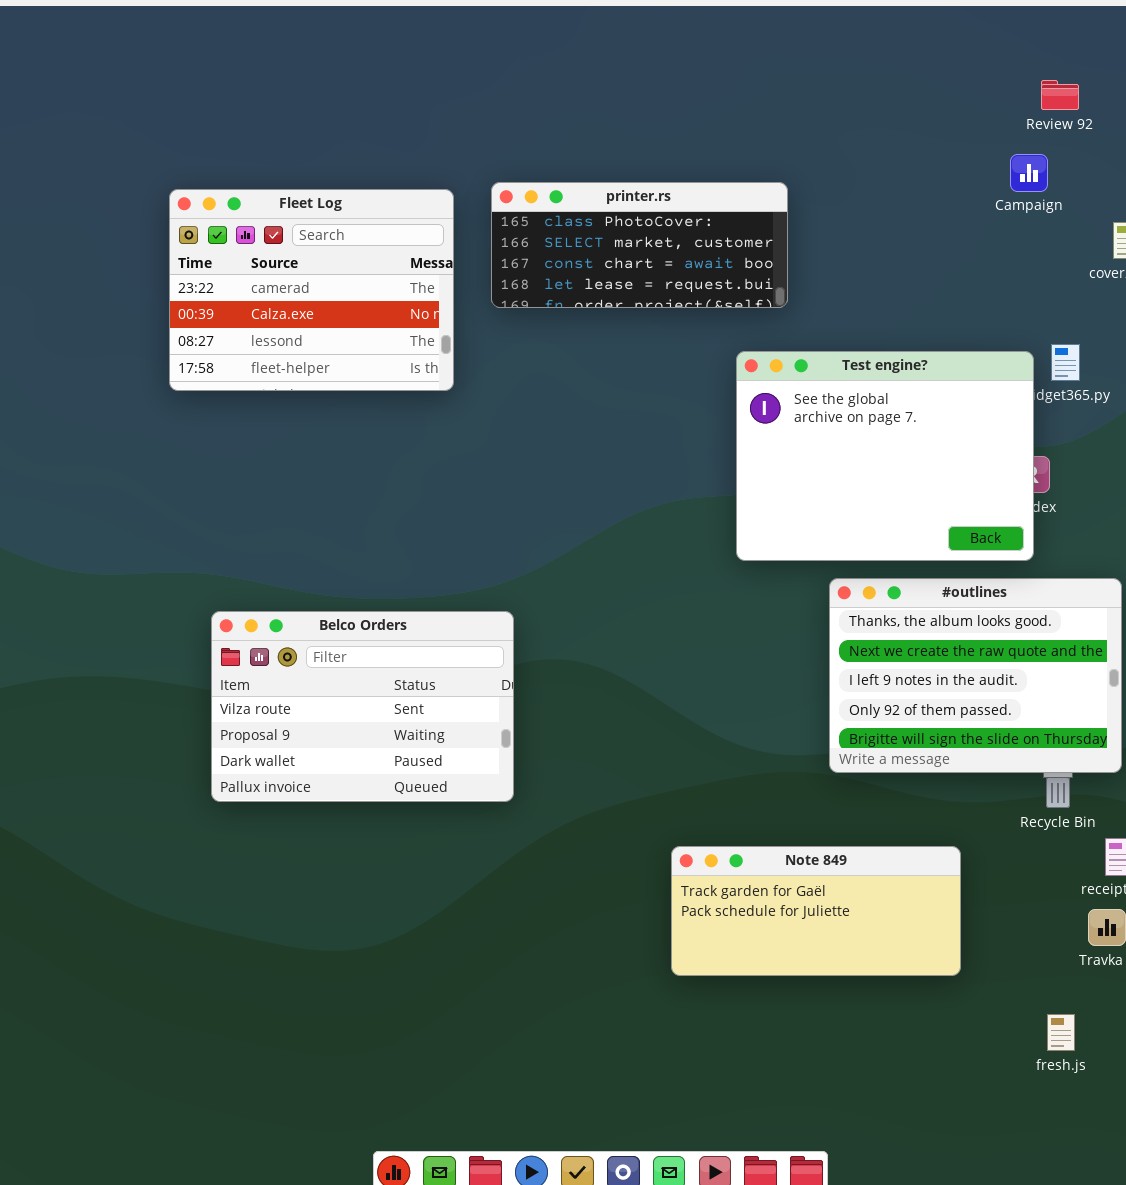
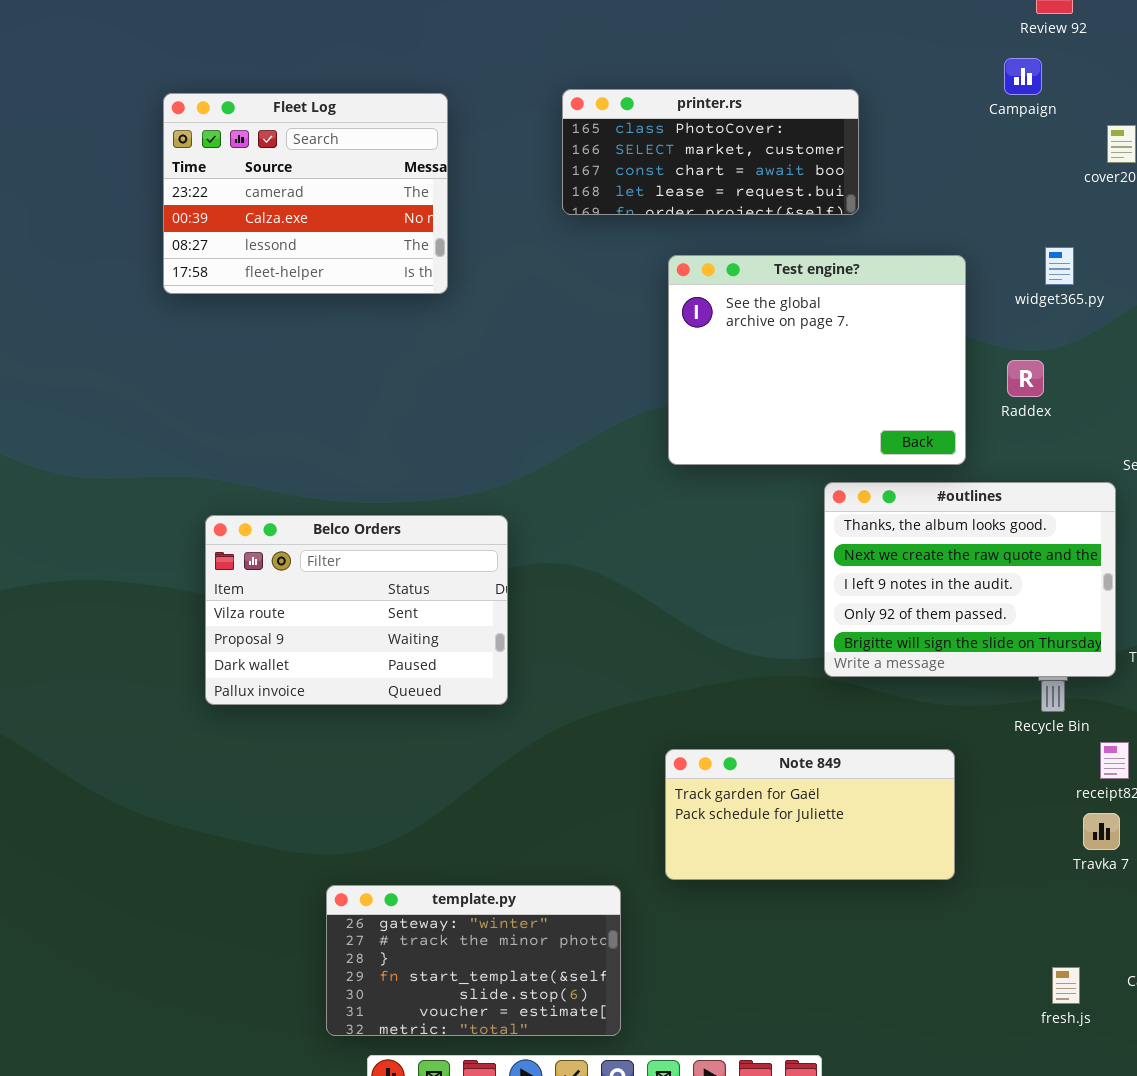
printer.rs: [491,182,788,308] -> [562,89,859,215], moved
Test engine?: [736,351,1034,561] -> [668,255,966,465], moved
template.py: none -> [326,885,621,1036], opened
fresh.js: [1047,1014,1075,1051] -> [1052,967,1080,1004], moved

